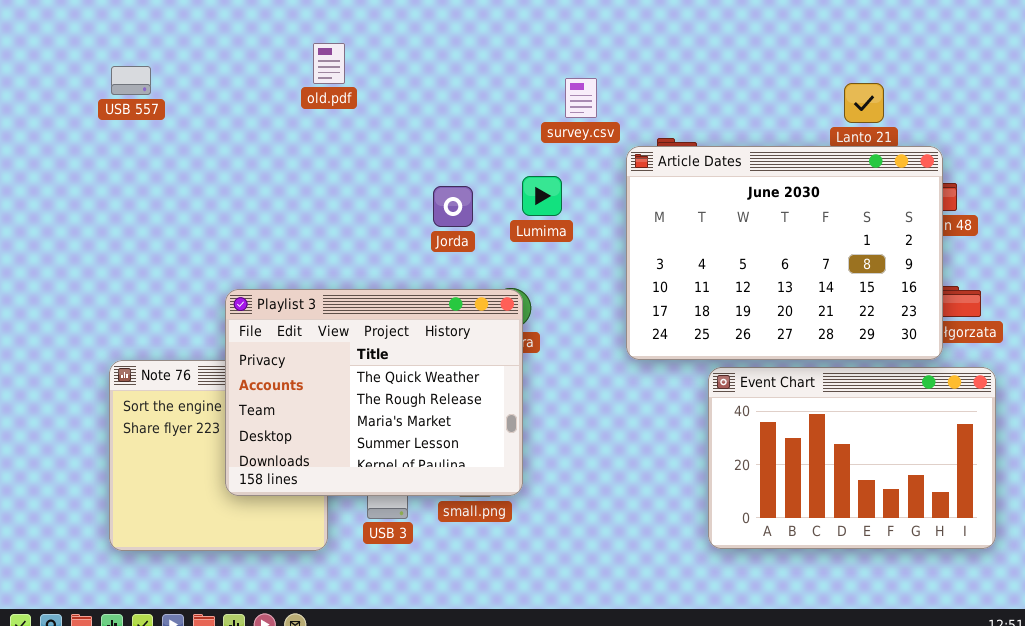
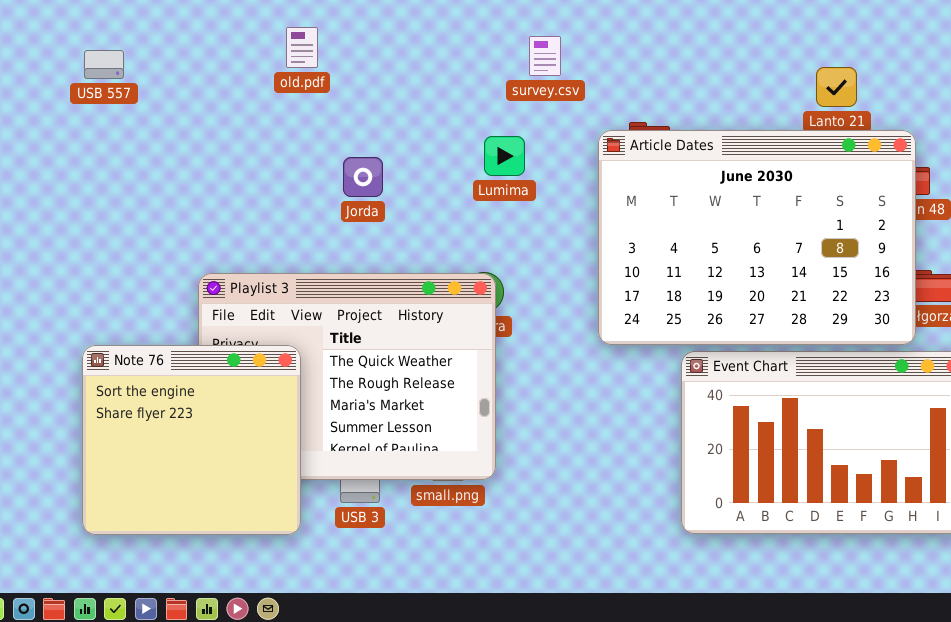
survey.csv: [565,78,597,118] -> [529,36,561,76], moved
Lumima: [522,176,562,216] -> [484,136,525,176], moved
Jorda: [433,186,473,227] -> [343,157,383,197], moved
Note 76: [109,360,328,551] -> [82,345,301,535], raised

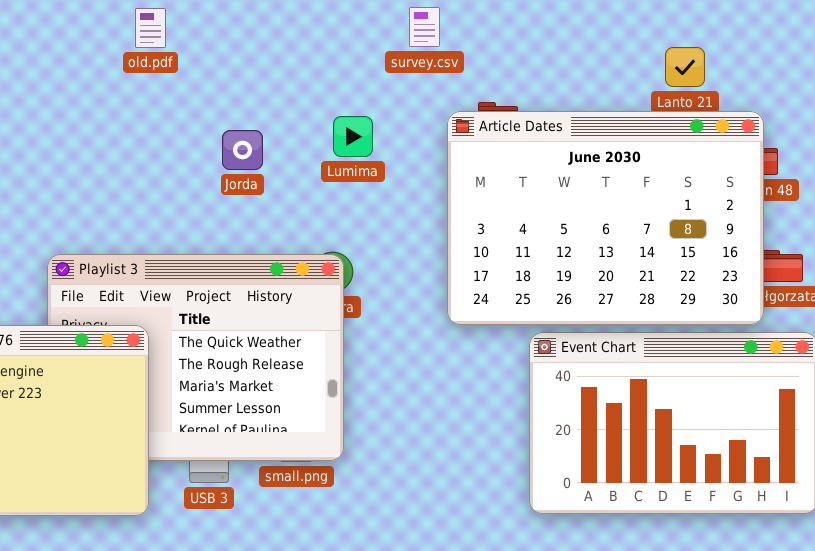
survey.csv: [529,36,561,76] -> [409,7,440,47], moved
Jorda: [343,157,383,197] -> [222,130,263,170], moved

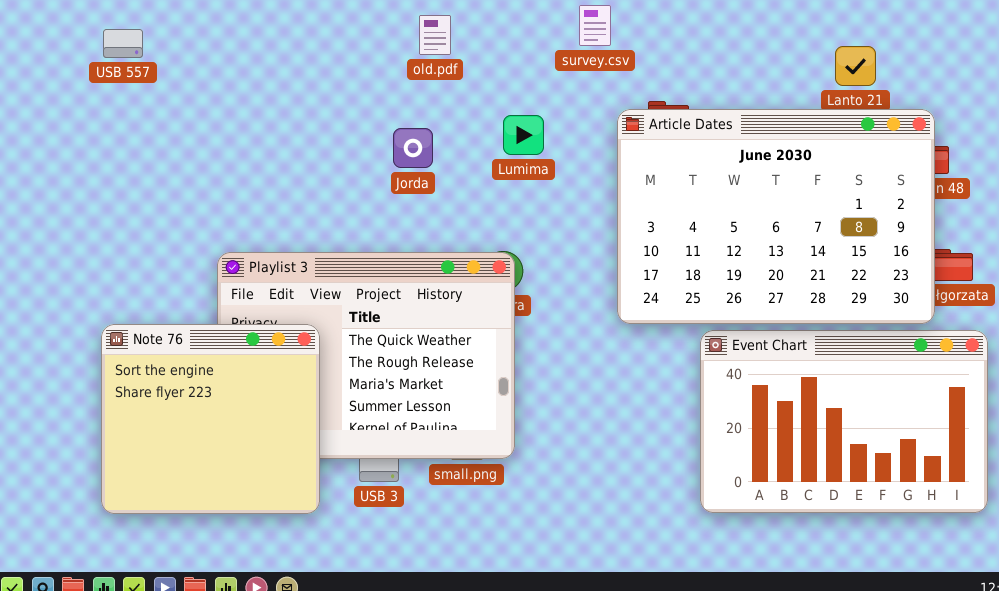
old.pdf: [135,8,166,48] -> [419,15,451,55], moved

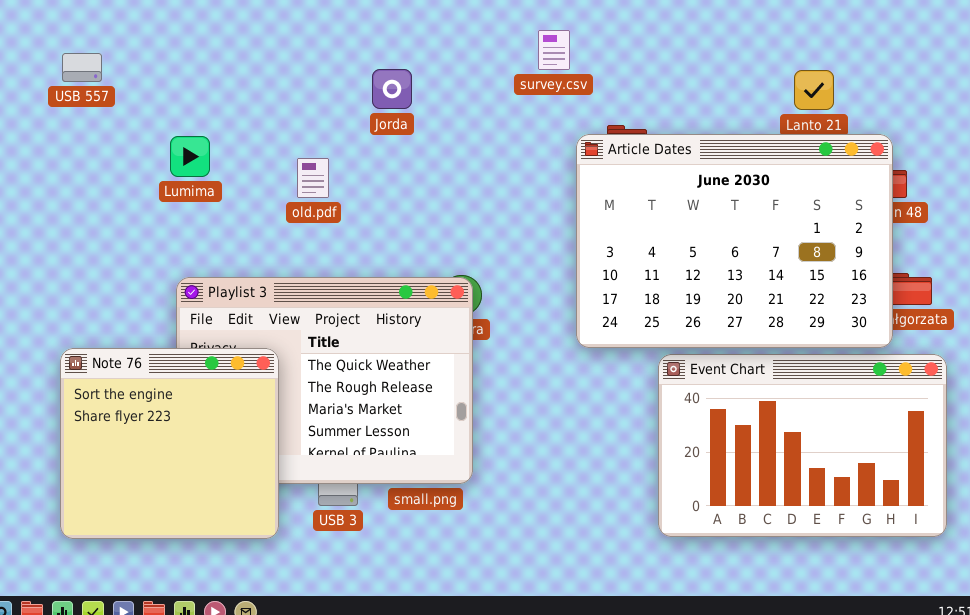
old.pdf: [419,15,451,55] -> [297,158,329,198], moved
Lumima: [503,115,544,155] -> [170,136,210,177], moved
Jorda: [393,128,433,168] -> [372,69,412,109], moved

